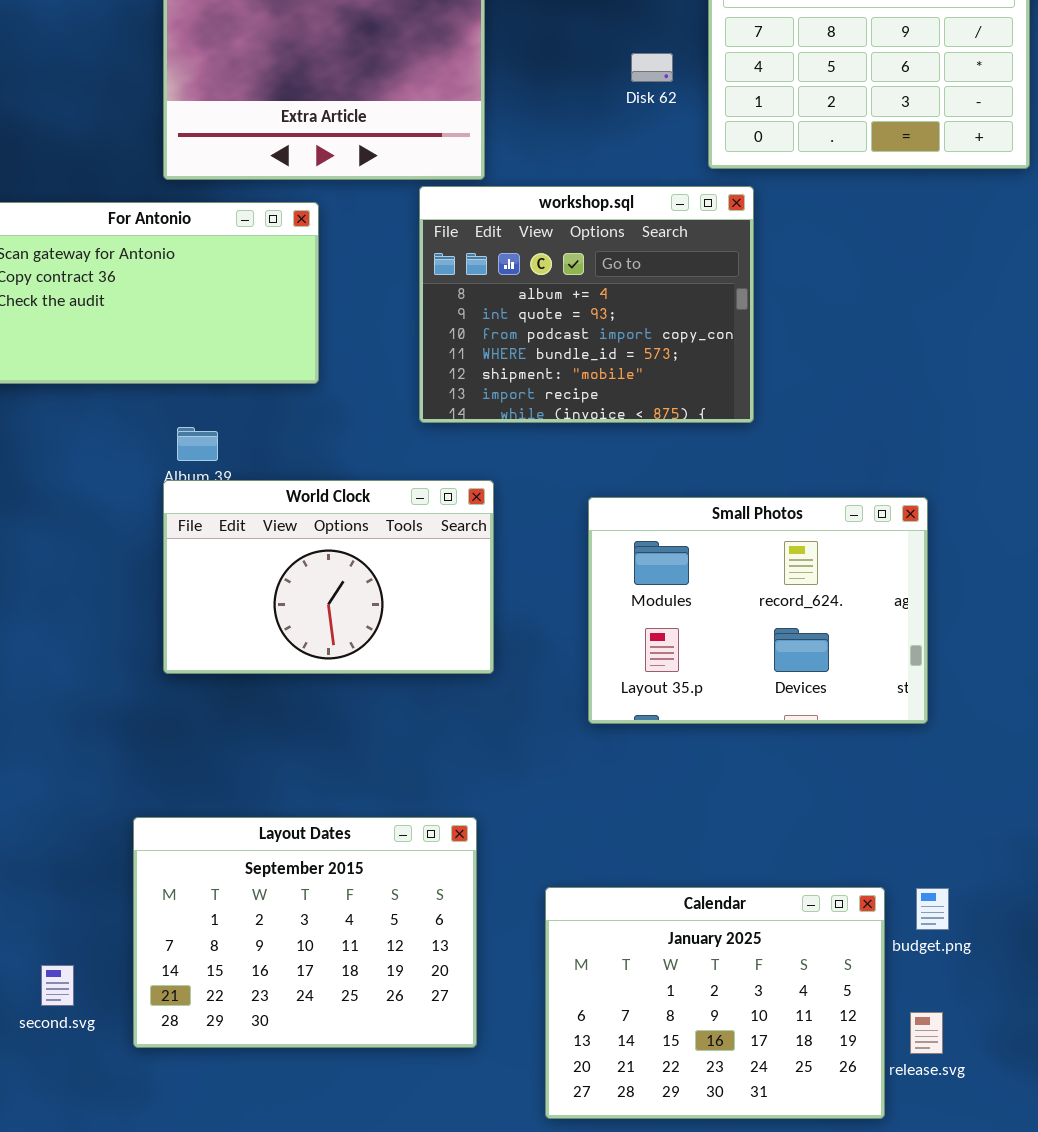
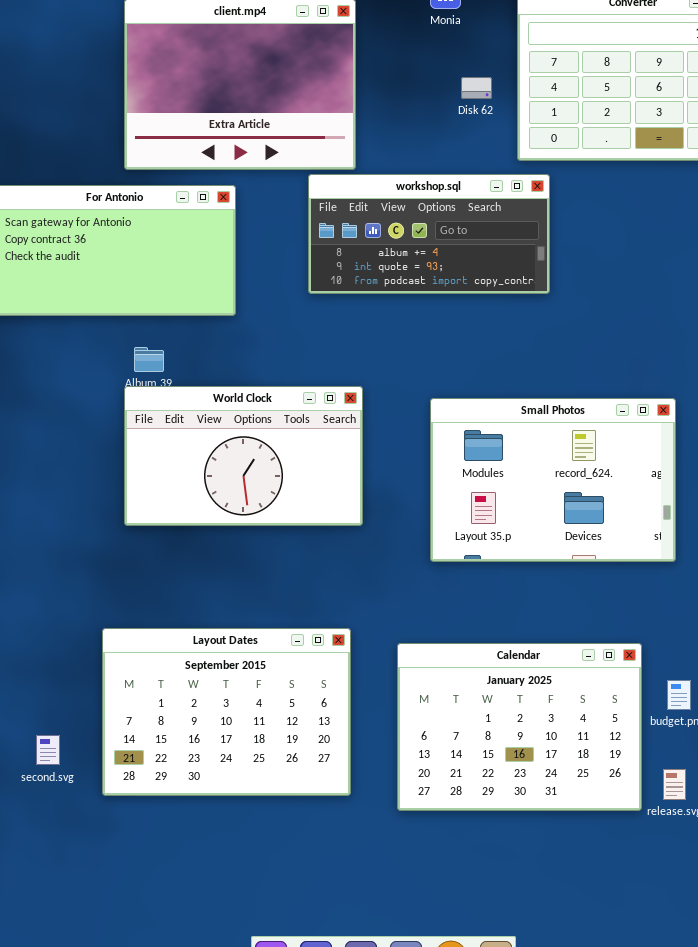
workshop.sql: [419,186,754,423] -> [308,174,550,294], resized
Calendar: [545,887,885,1119] -> [397,643,642,811], moved

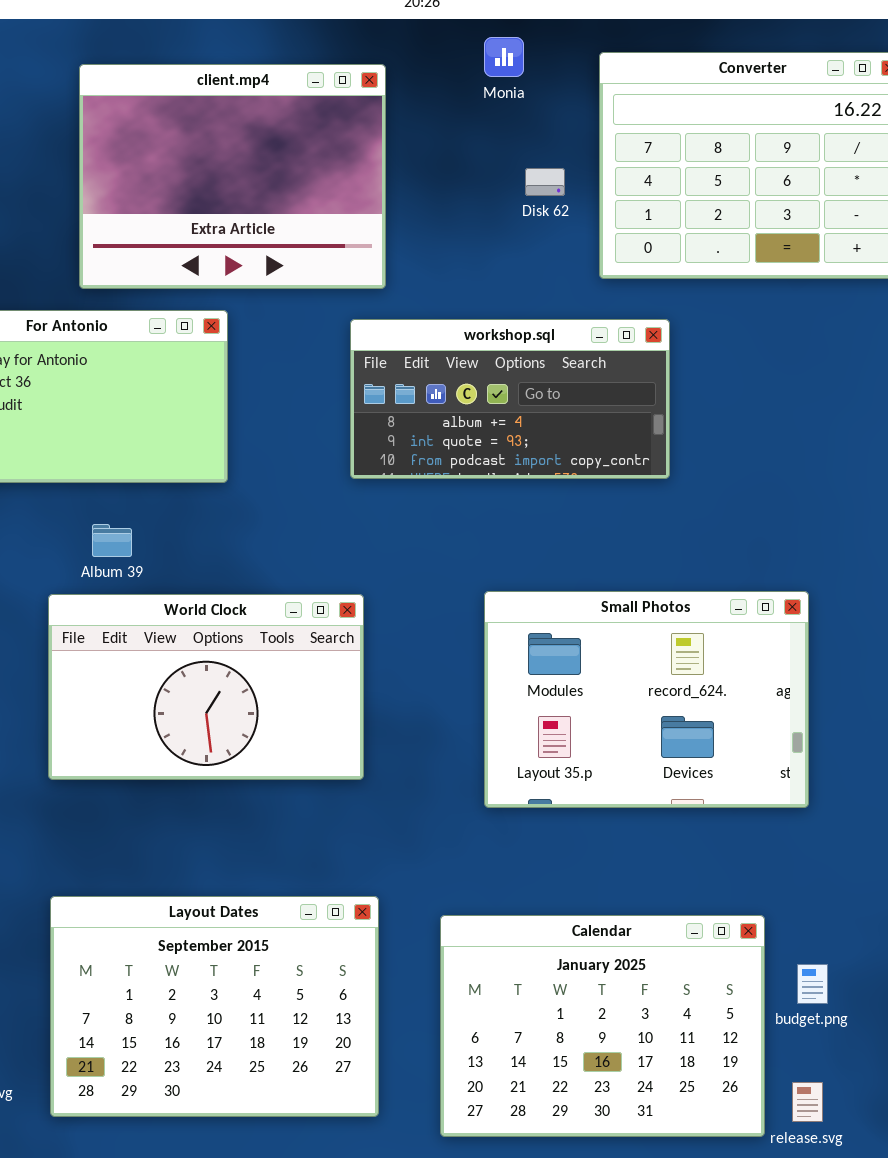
workshop.sql: [308,174,550,294] -> [350,319,670,479], moved
World Clock: [124,386,363,526] -> [48,594,364,780], moved

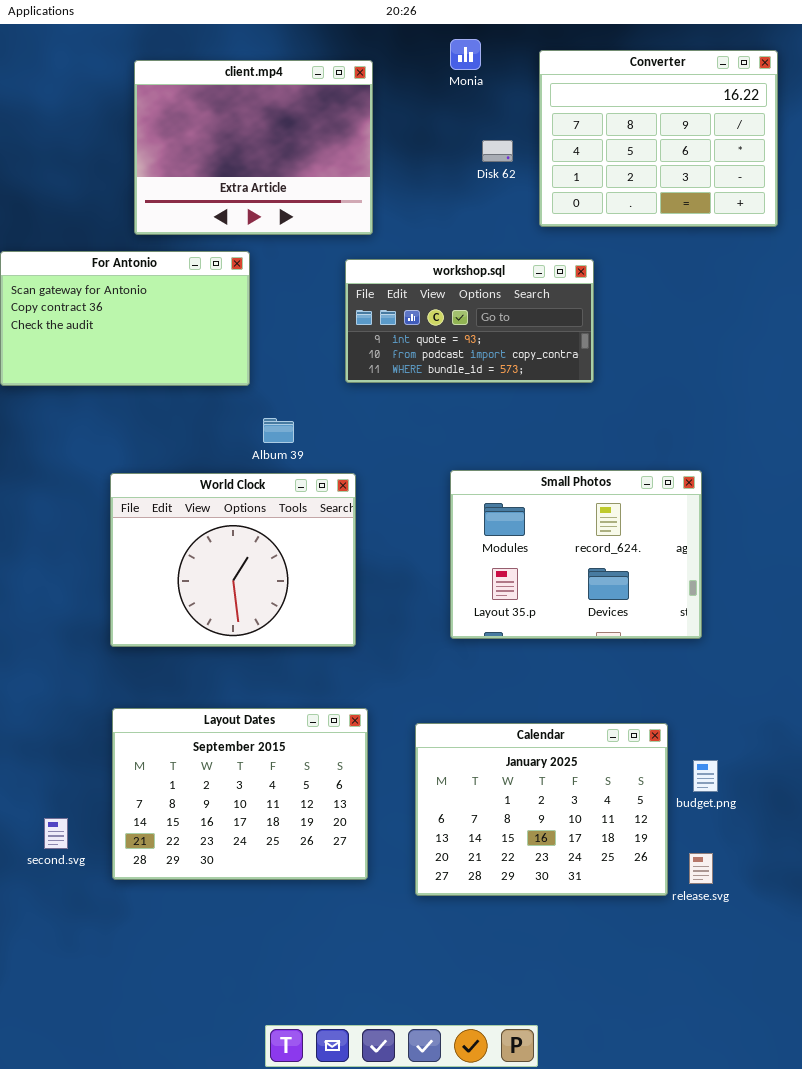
workshop.sql: [350,319,670,479] -> [345,259,594,383], scrolled down 1 row
Album 39: [92,524,132,557] -> [263,418,294,443], moved
World Clock: [48,594,364,780] -> [110,473,356,647], resized

